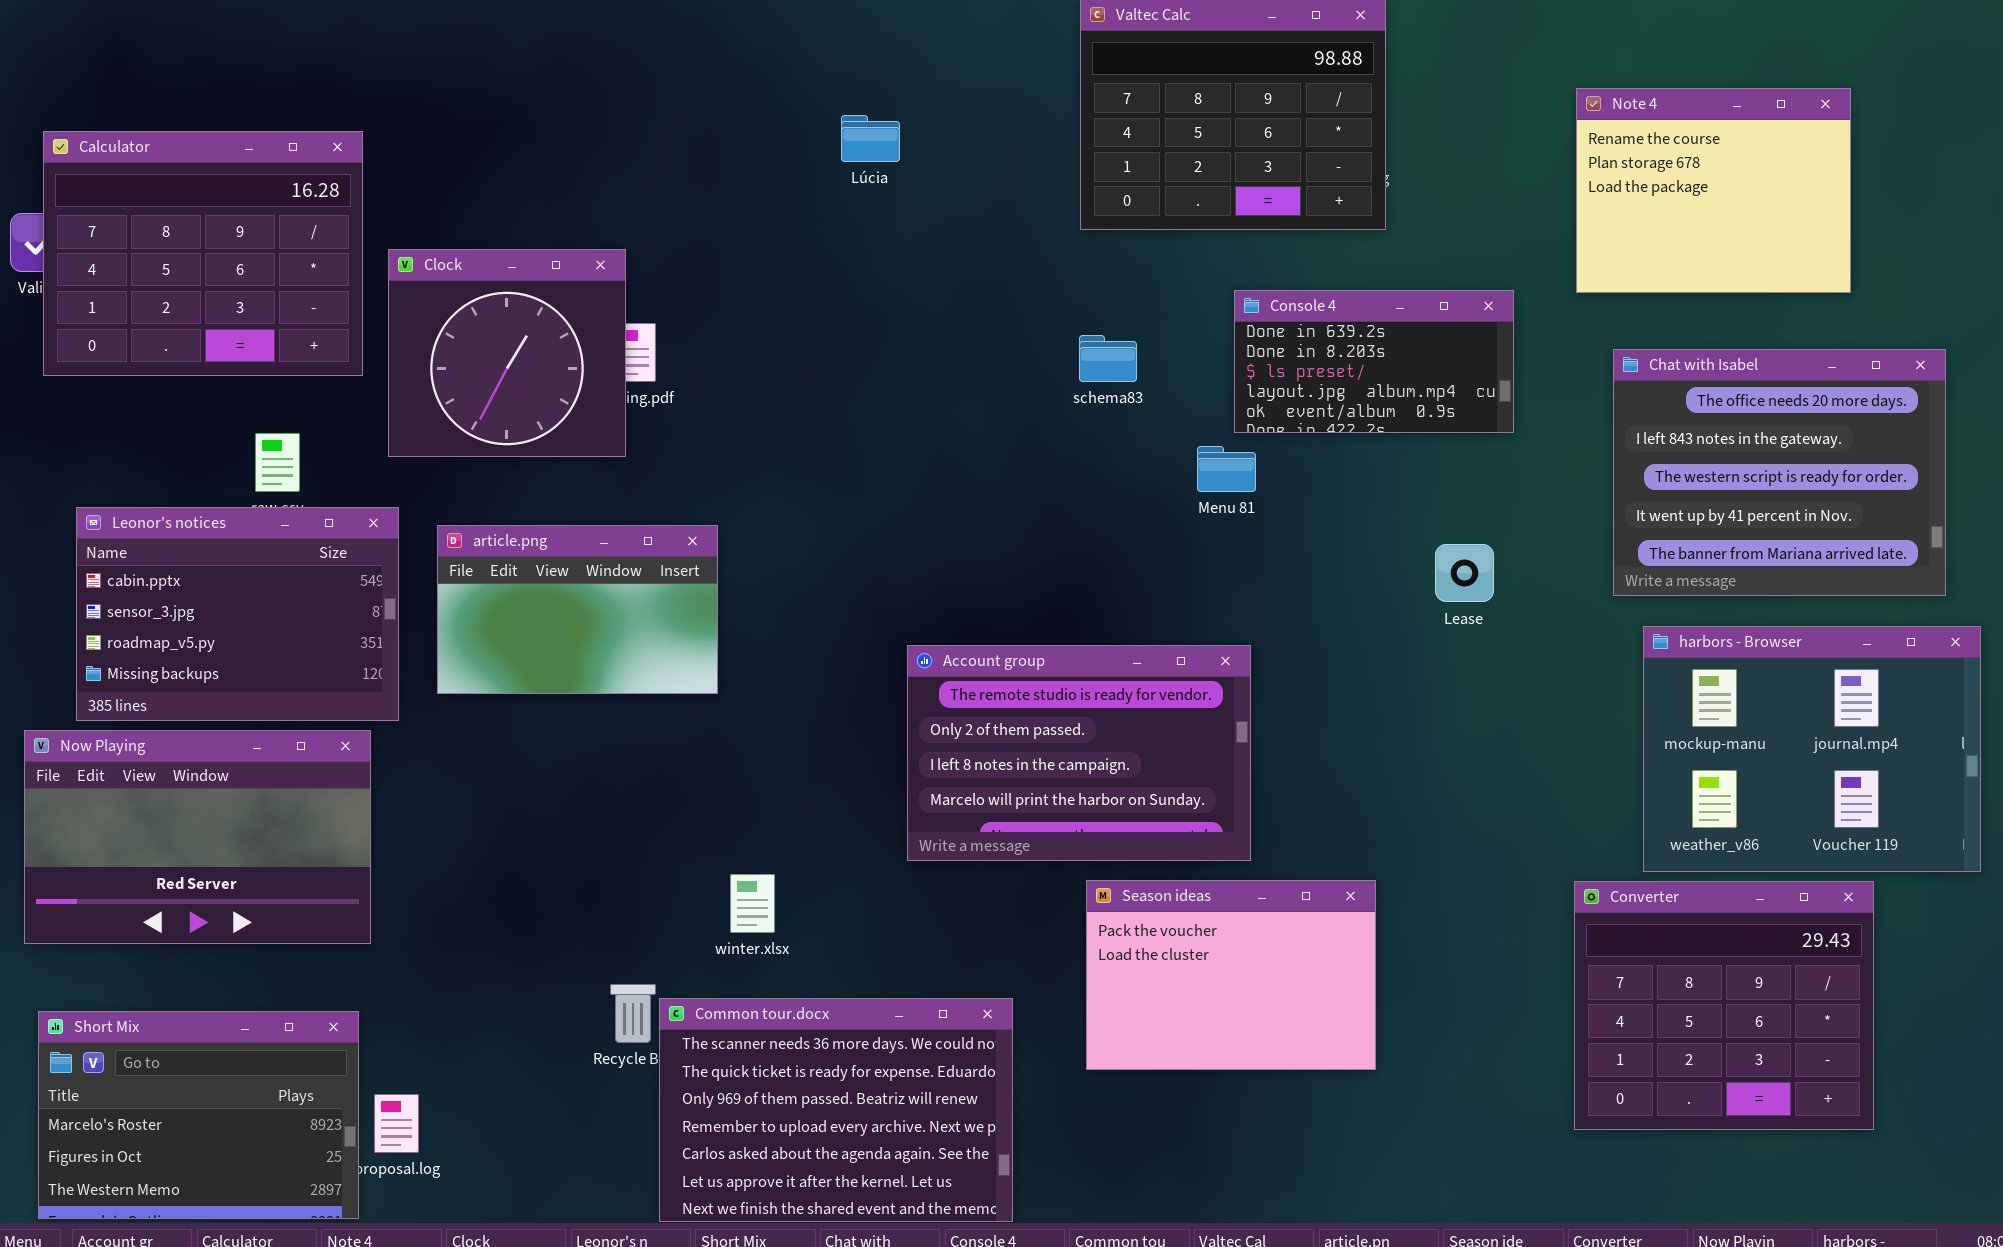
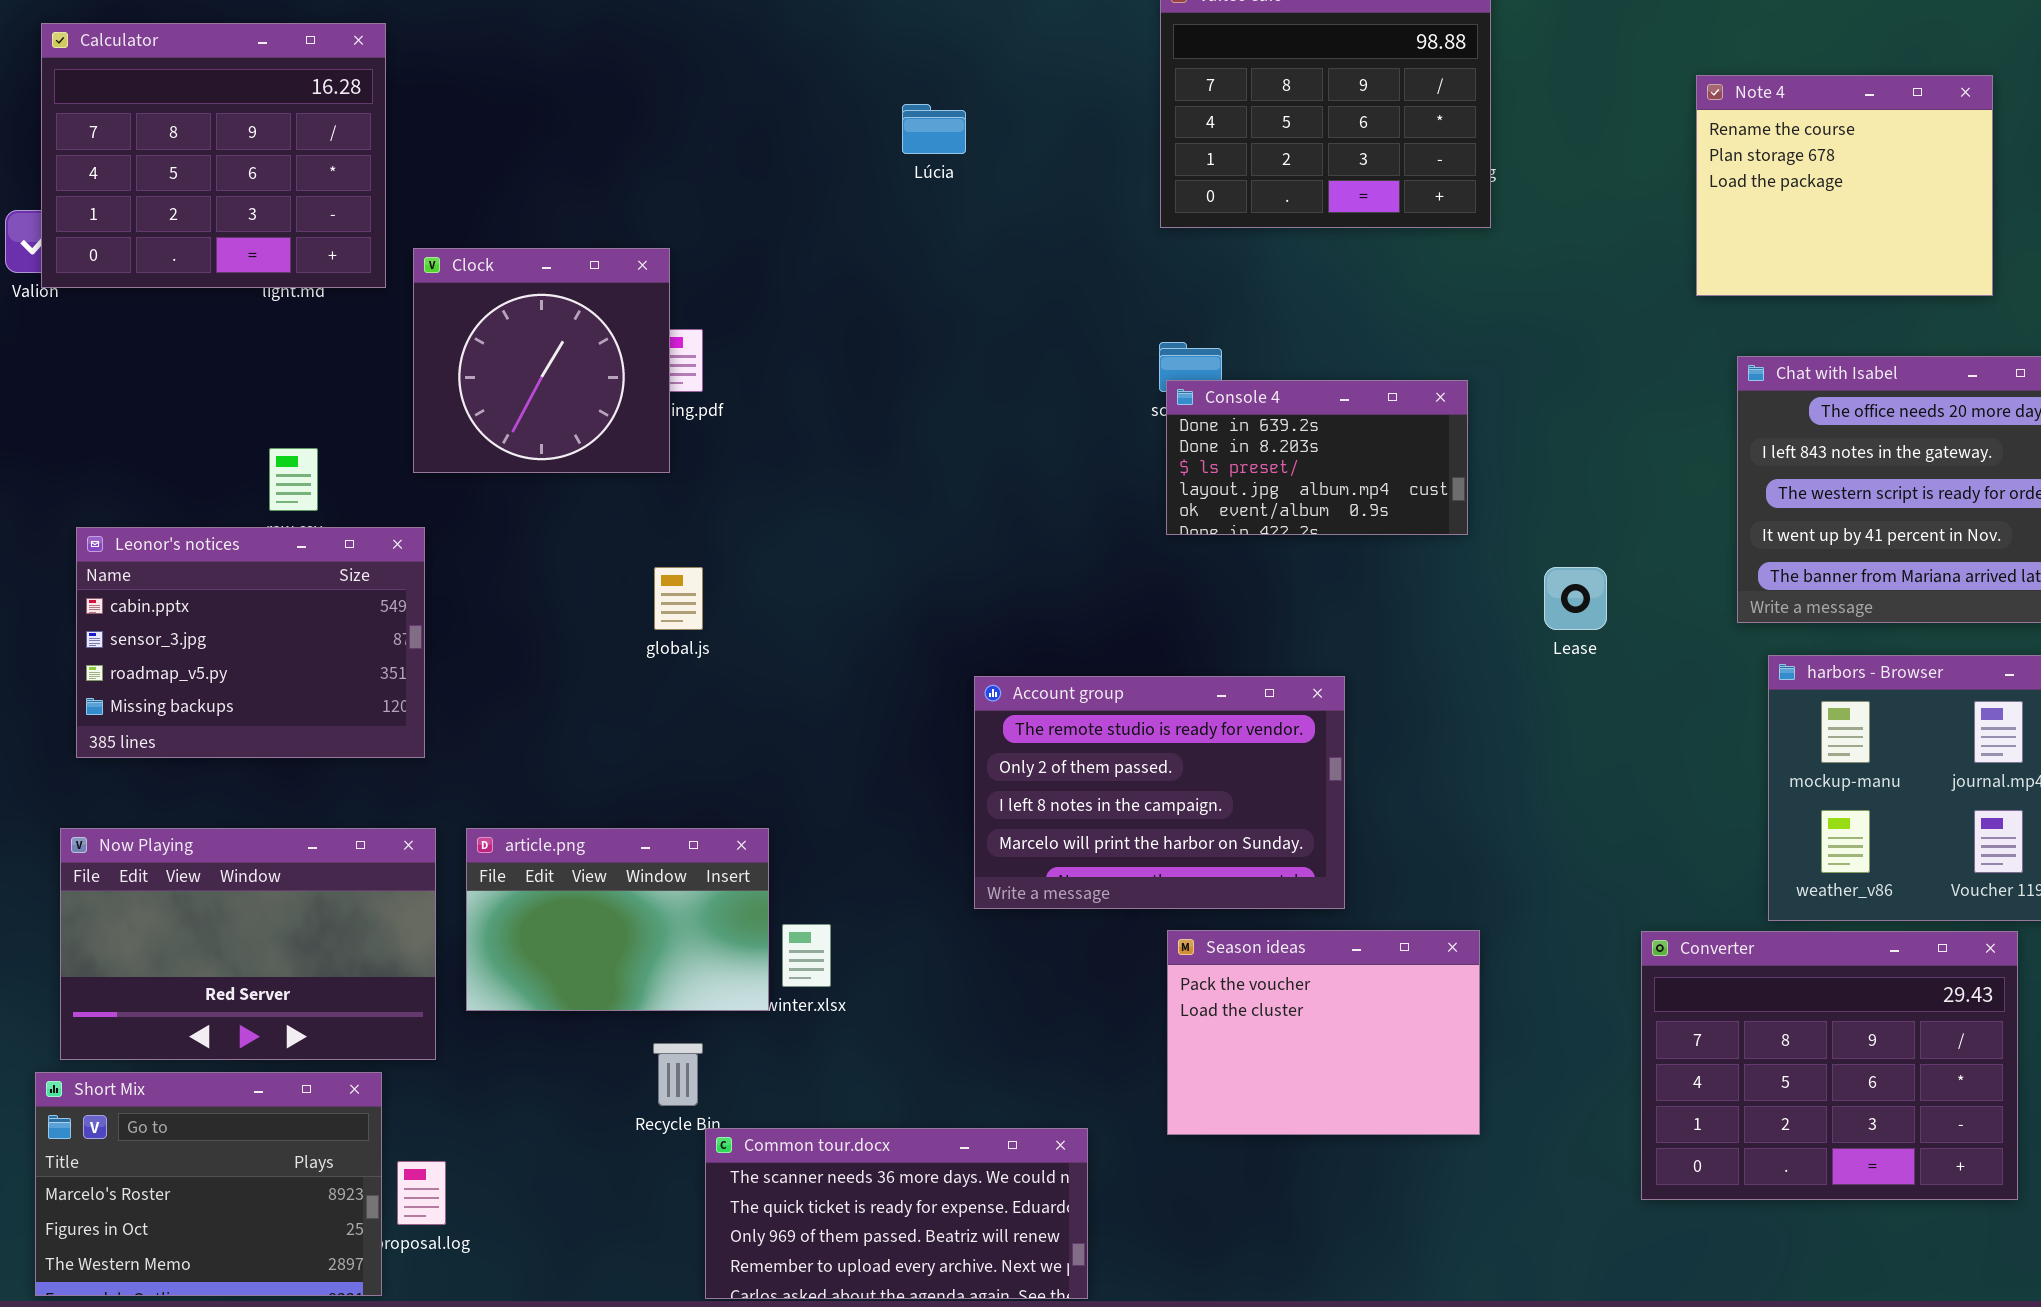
Calculator: [43,131,363,376] -> [41,23,386,288], moved
Console 4: [1234,290,1514,433] -> [1166,380,1468,535], moved
article.png: [437,525,718,694] -> [466,828,769,1011], moved
Now Playing: [24,730,371,944] -> [60,828,436,1060], moved
Converter: [1574,881,1874,1130] -> [1641,931,2018,1200], resized
Common tour.docx: [659,998,1013,1222] -> [705,1128,1088,1299], resized

